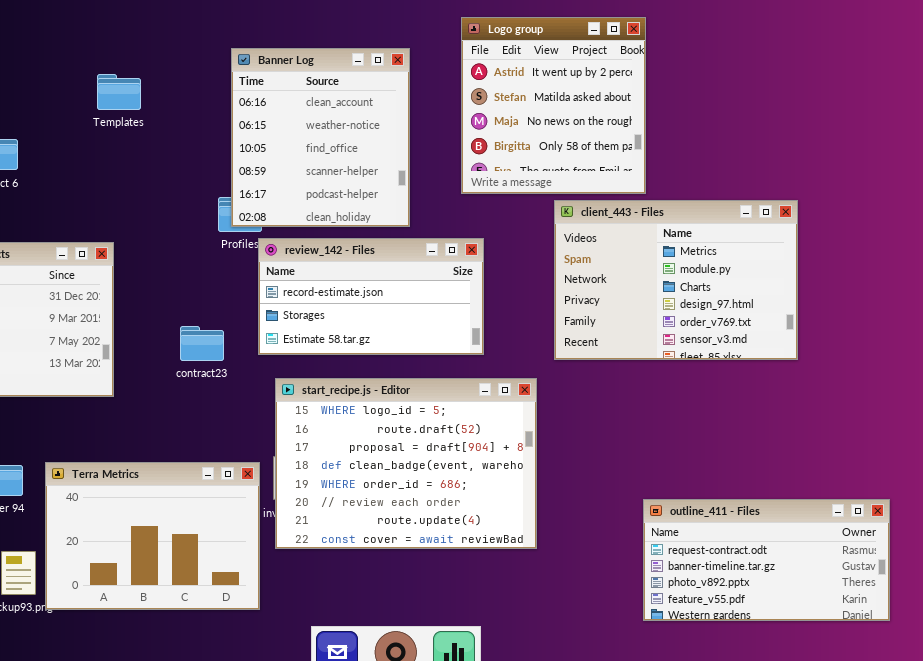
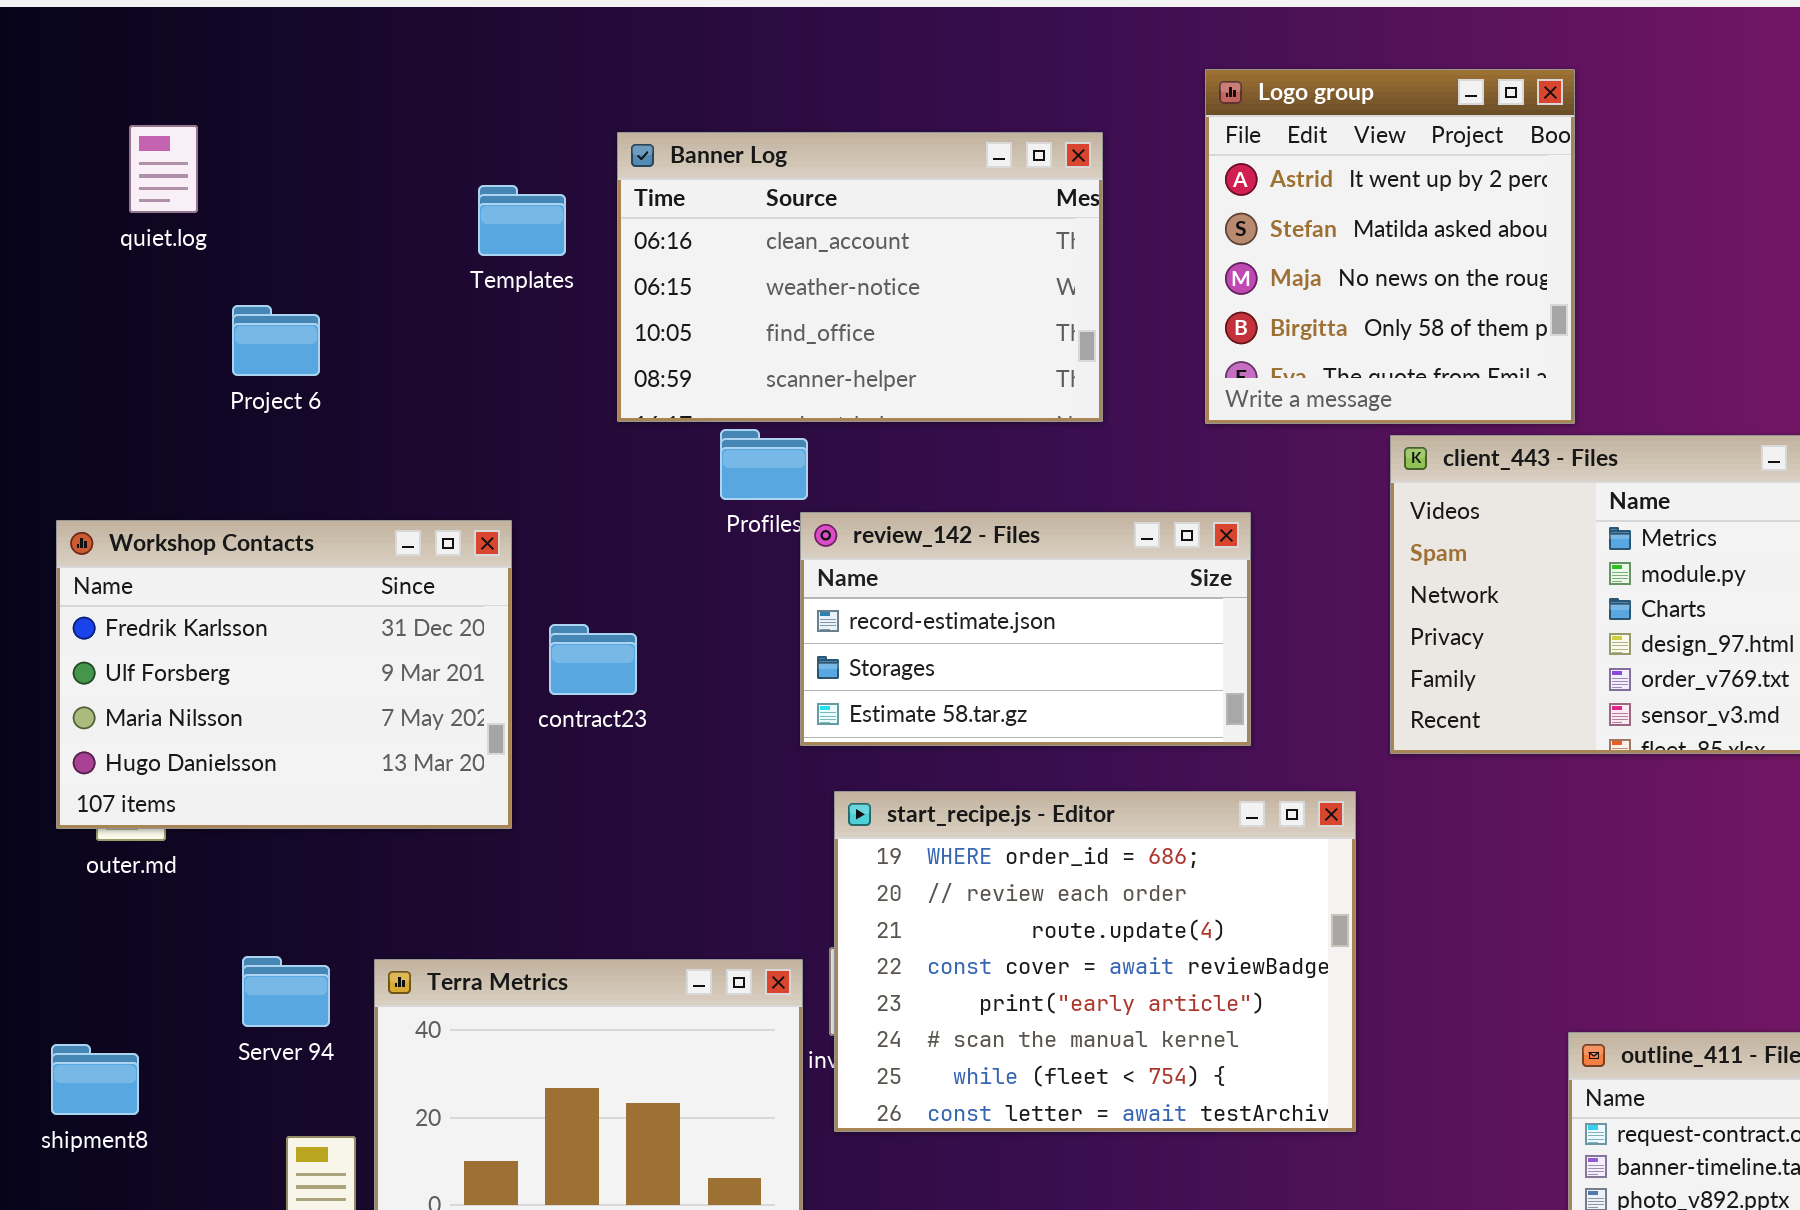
Banner Log: [231,48,410,227] -> [617,132,1103,422], resized
contract23: [180,326,224,361] -> [549,624,637,695], moved
start_recipe.js - Editor: [275,378,537,549] -> [834,791,1356,1132], scrolled down 4 rows

